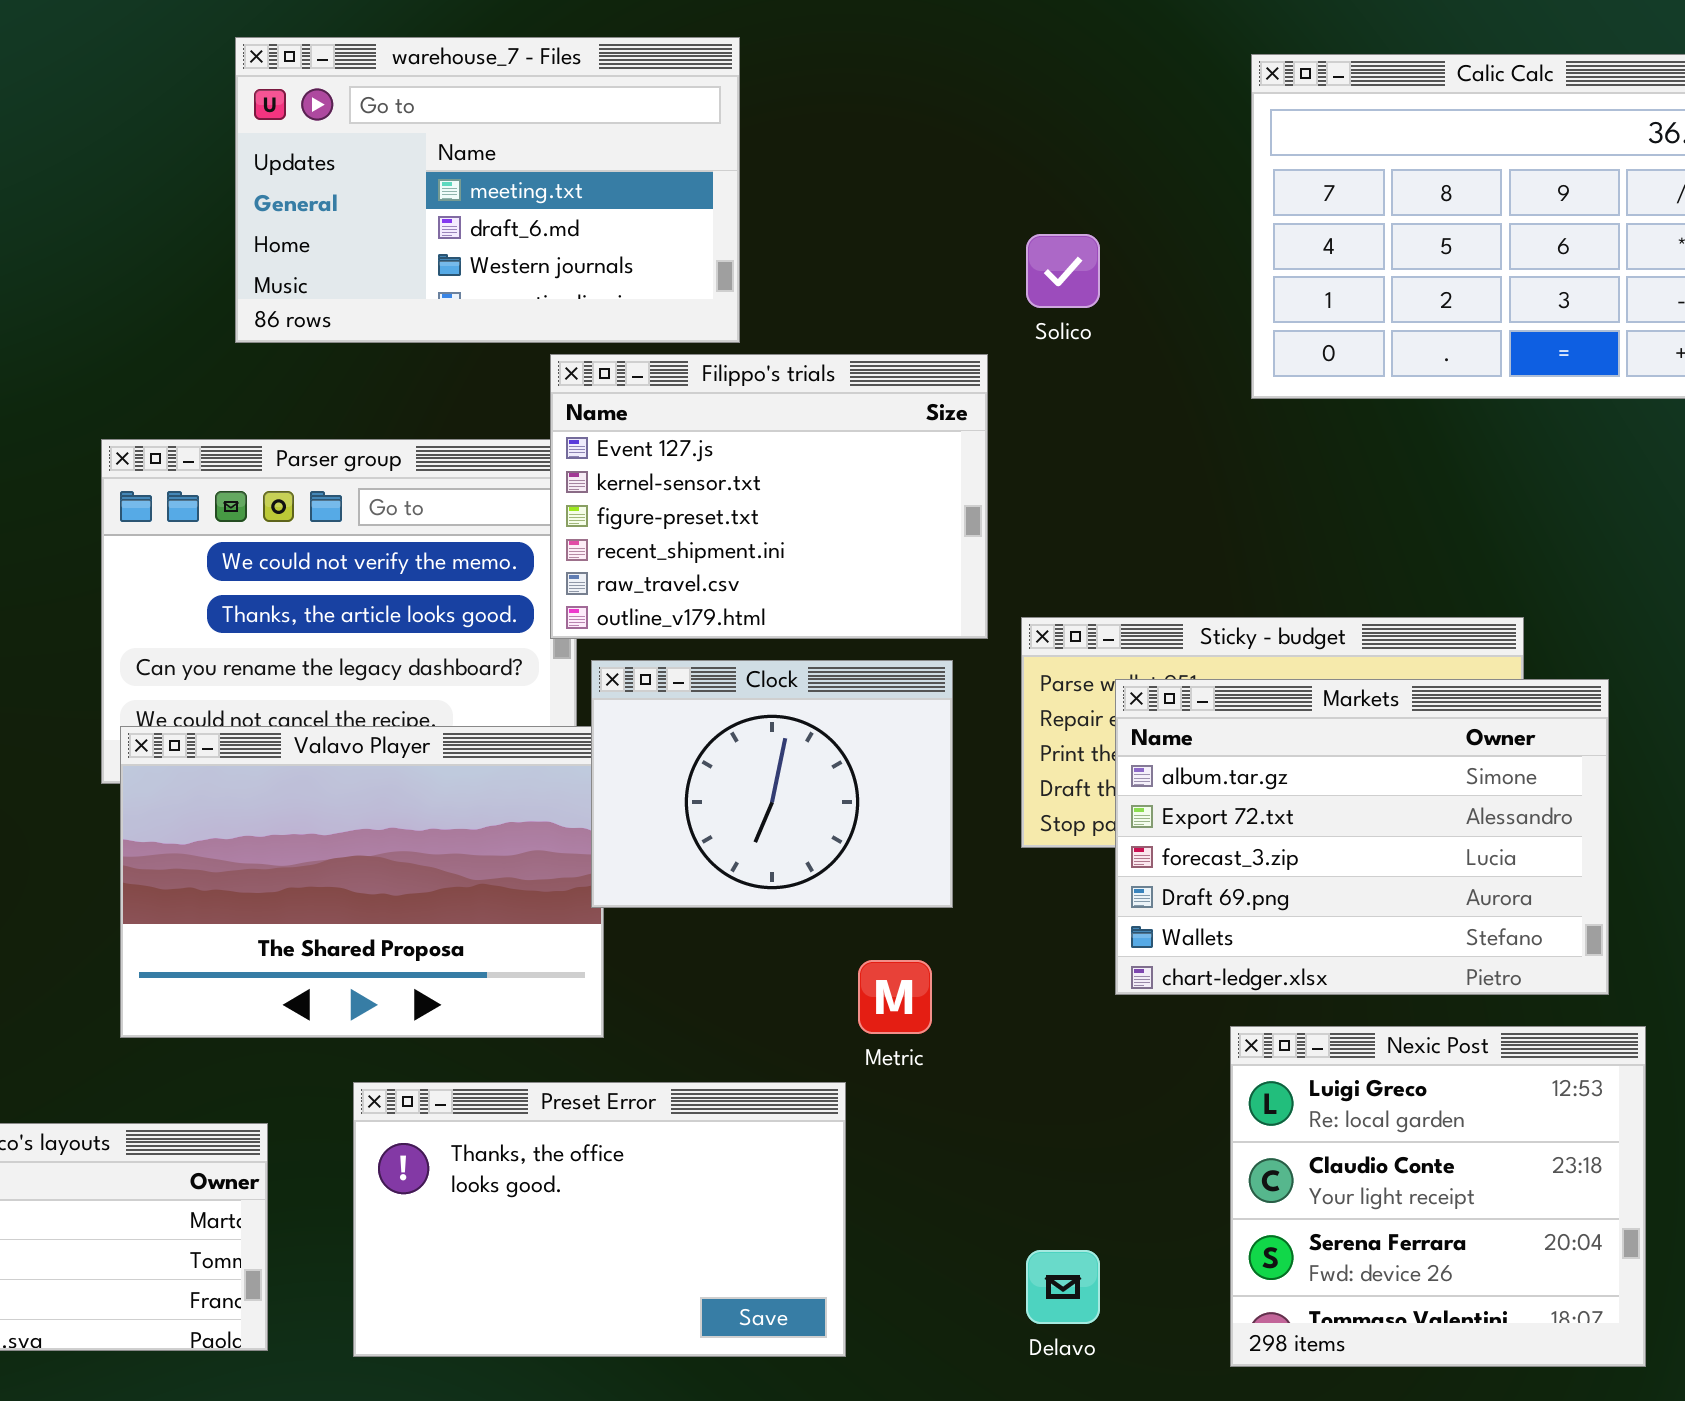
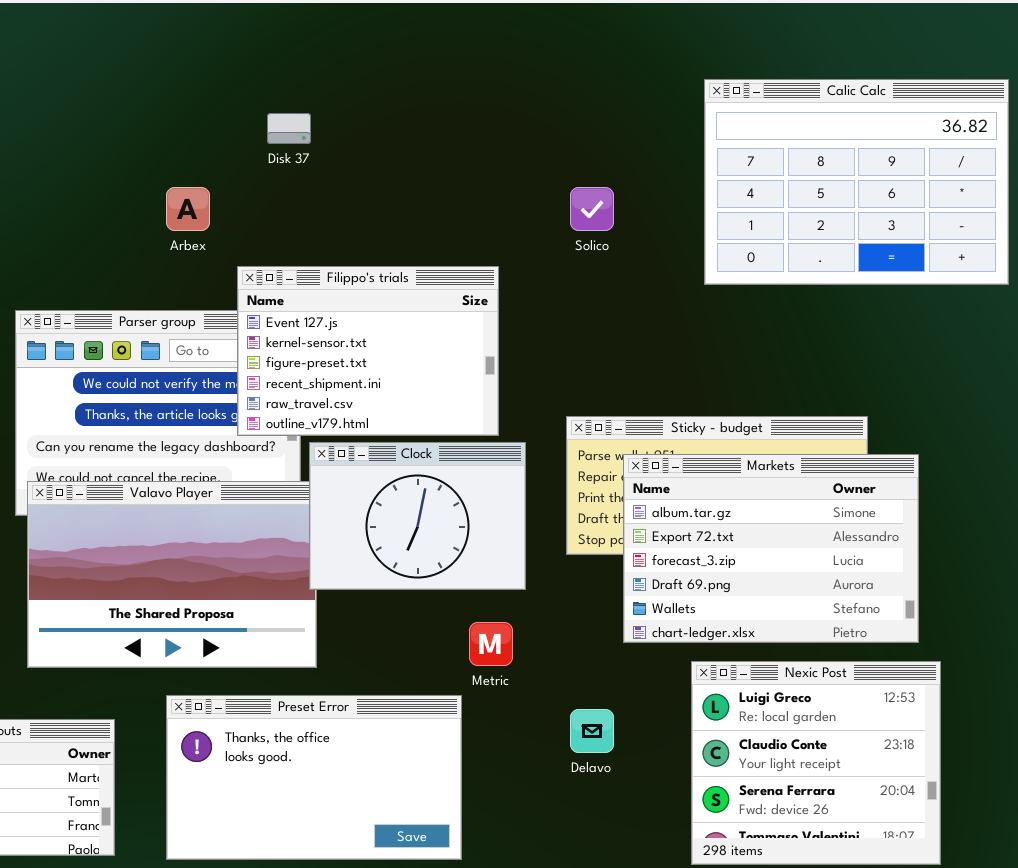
warehouse_7 - Files: [235,37,740,343] -> none, closed
Filippo's trials: [550,354,988,639] -> [237,266,499,436], moved
Delavo: [1026,1250,1100,1324] -> [570,709,614,753], moved

